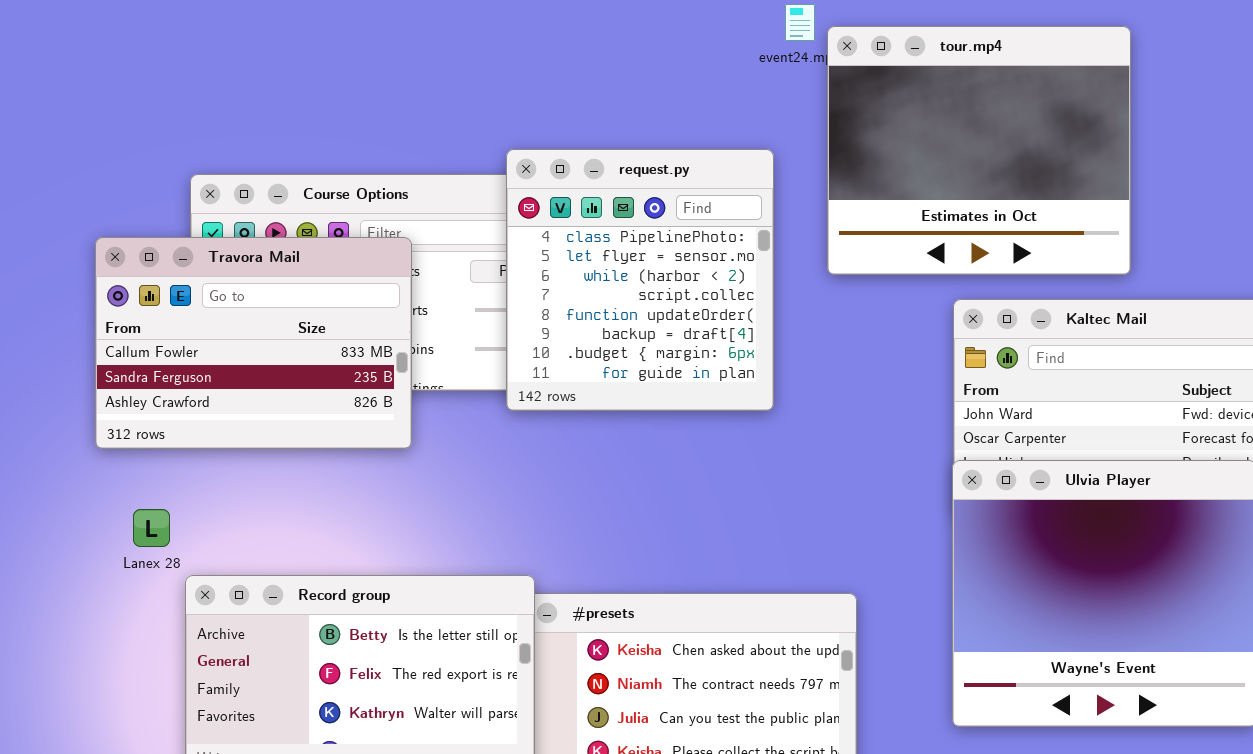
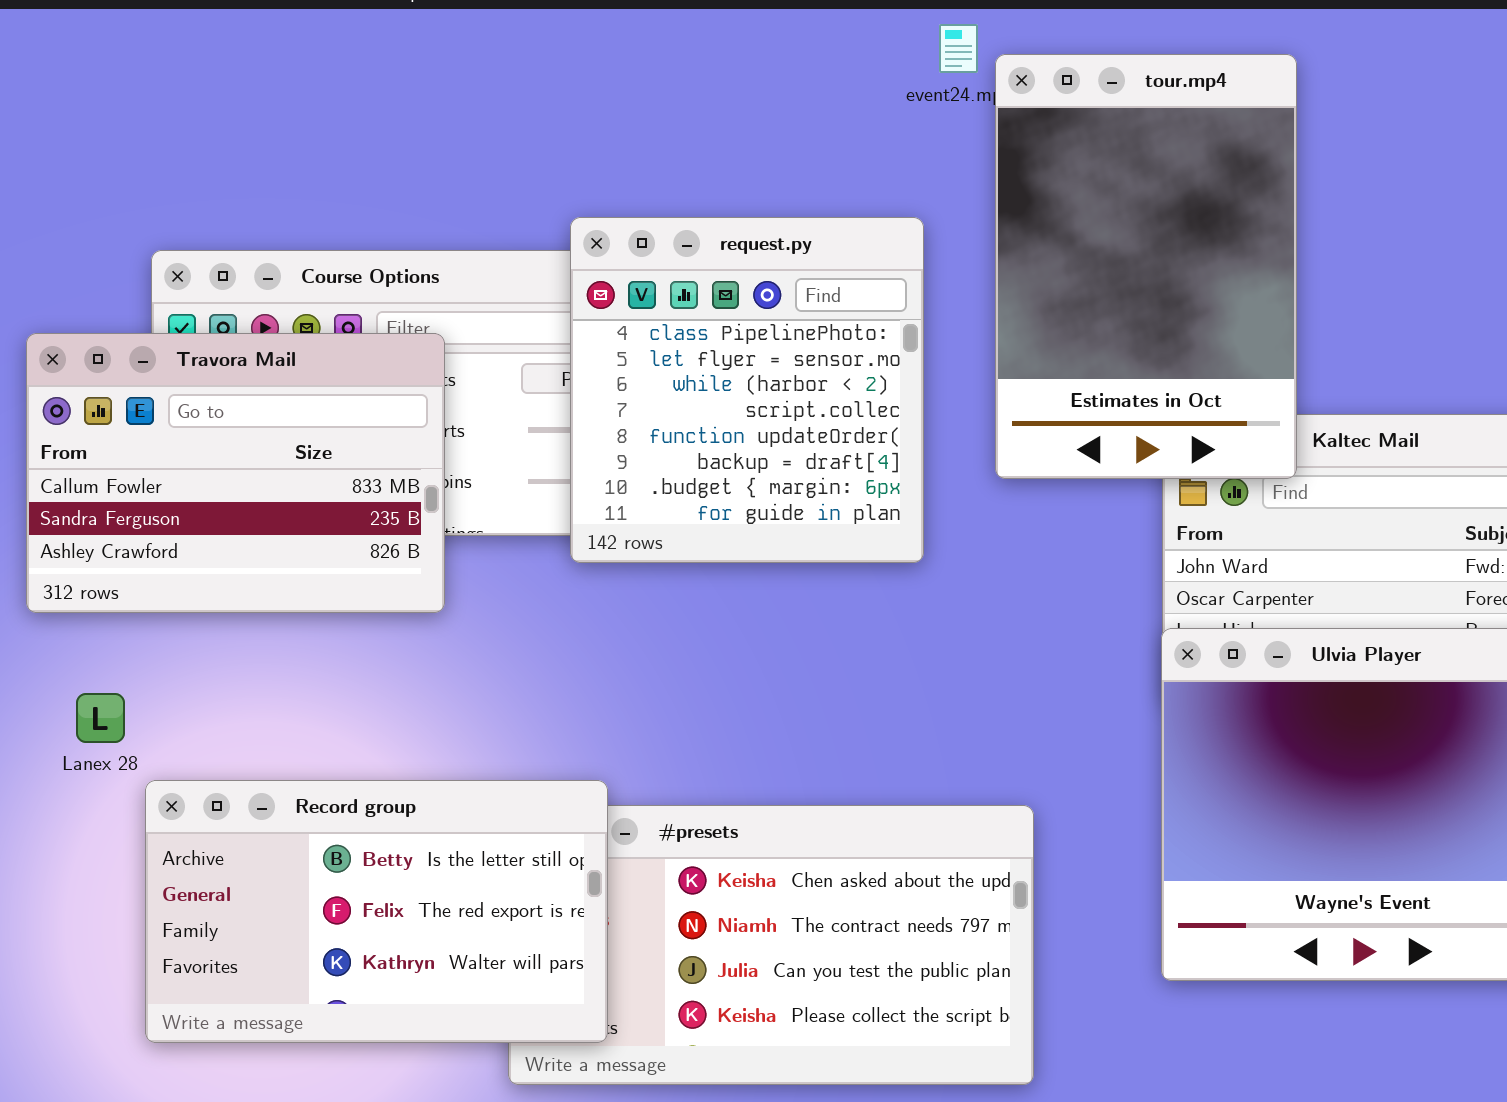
tour.mp4: [827,26,1131,275] -> [995,54,1297,479], resized

